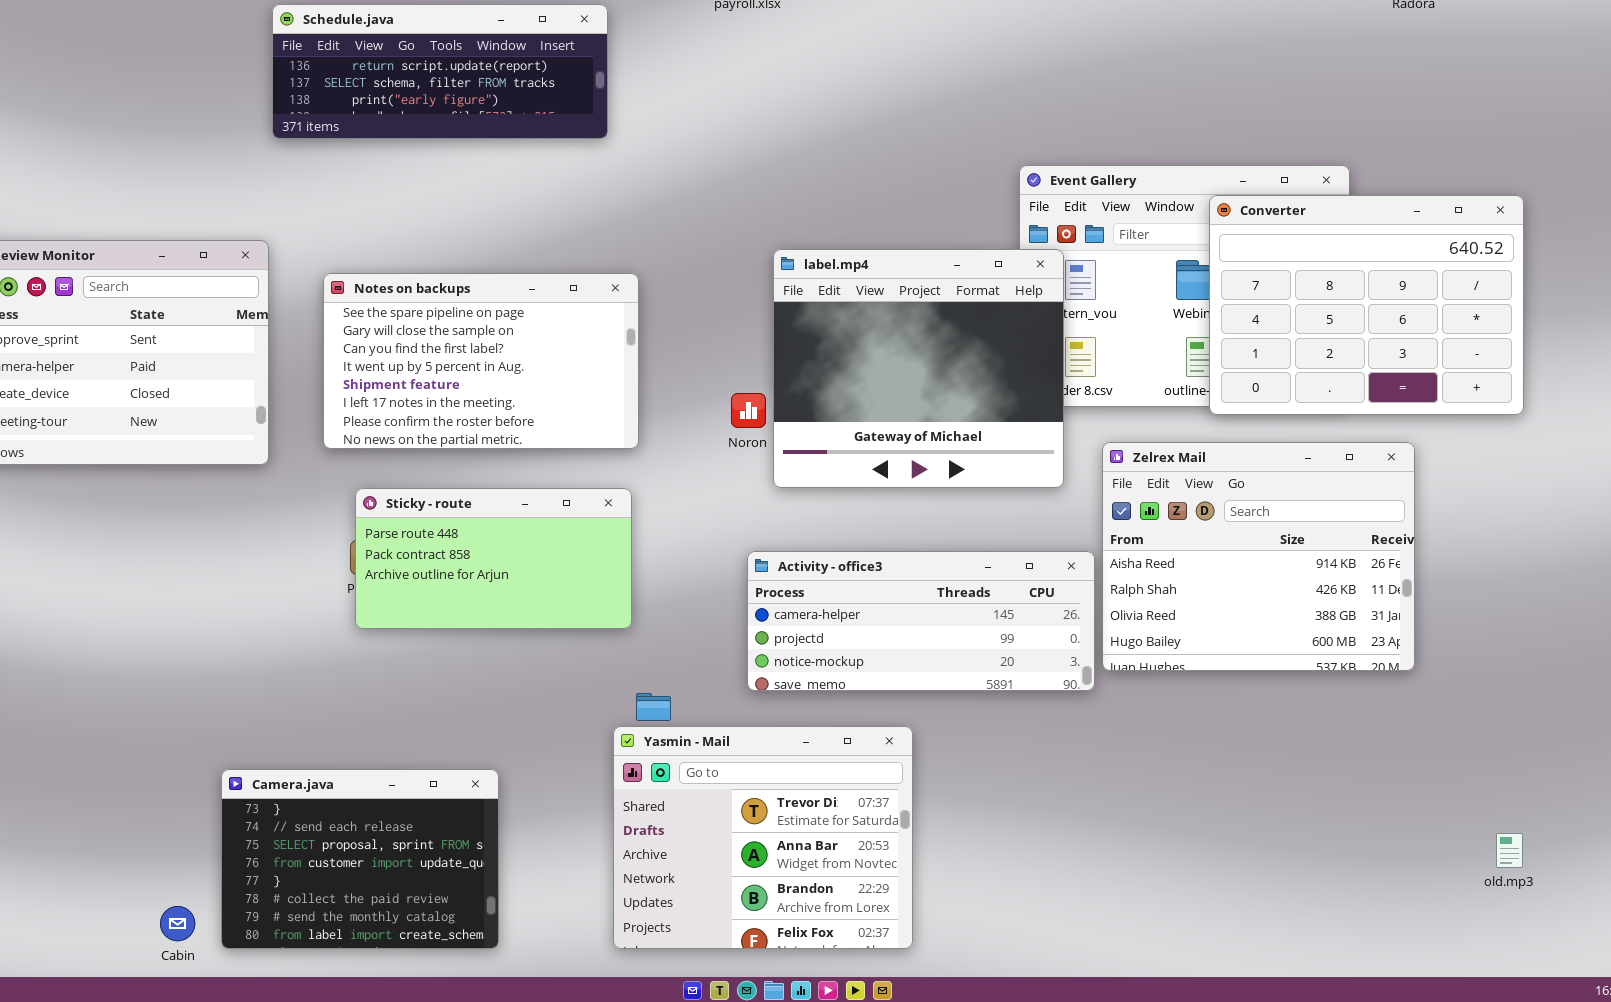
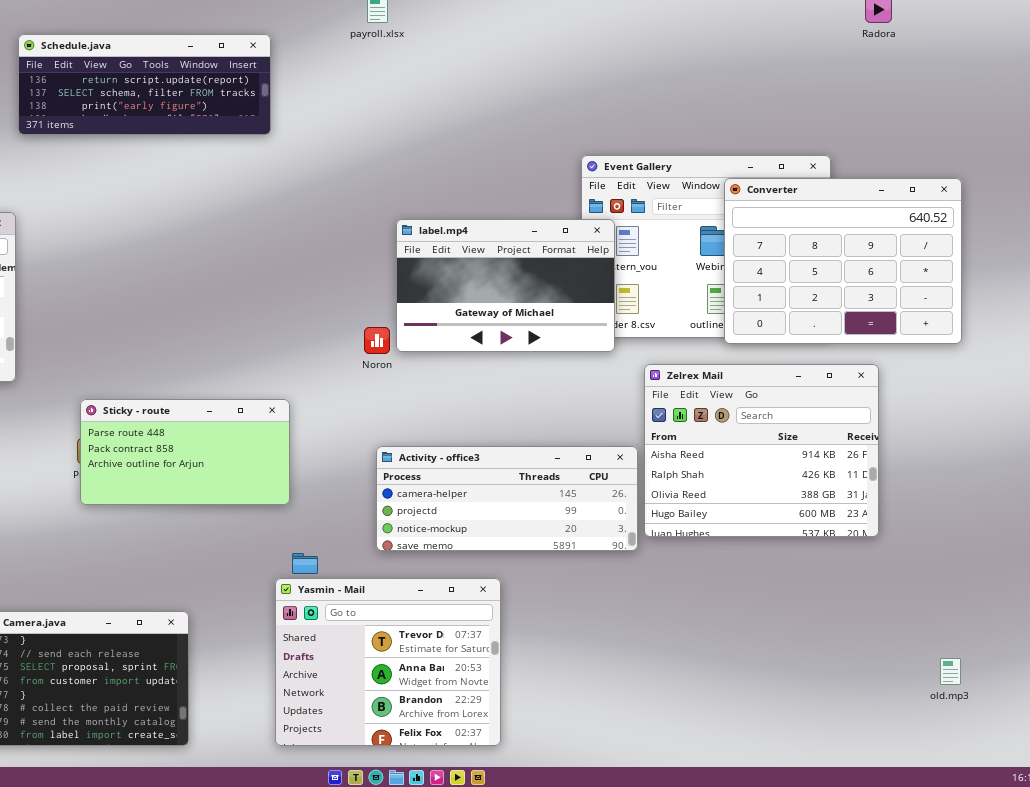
label.mp4: [773,249,1064,488] -> [396,219,615,352], resized
Notes on backups: [323,273,639,449] -> none, closed

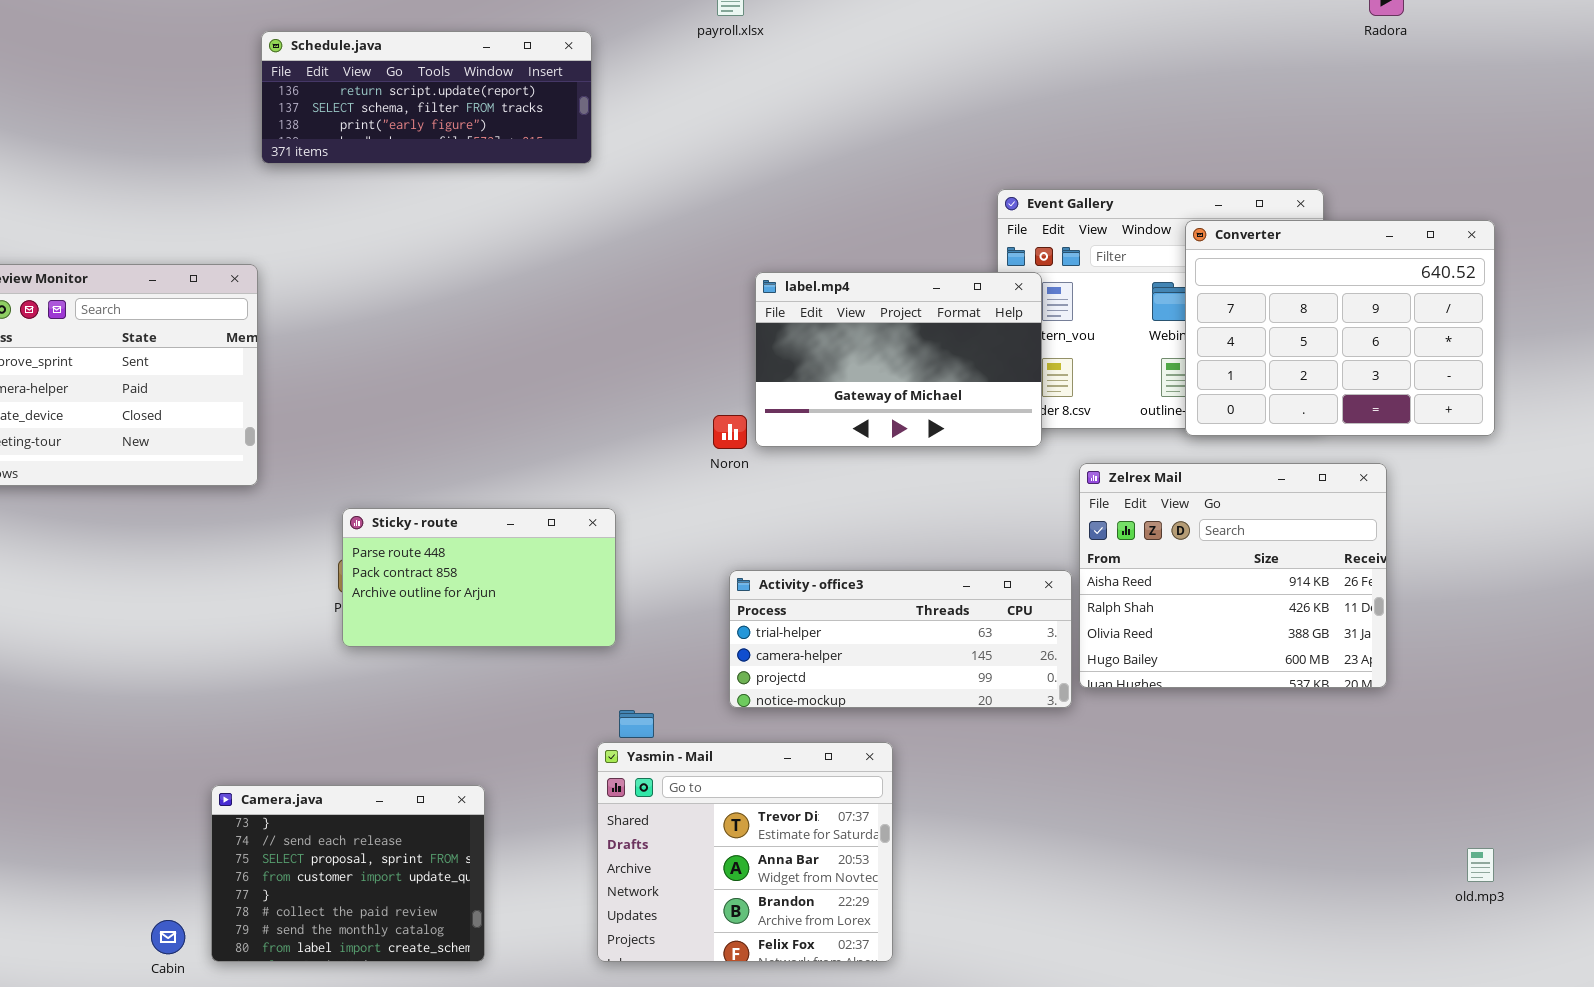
Activity - office3: [376,446,638,551] -> [729,570,1072,708], scrolled up 1 row

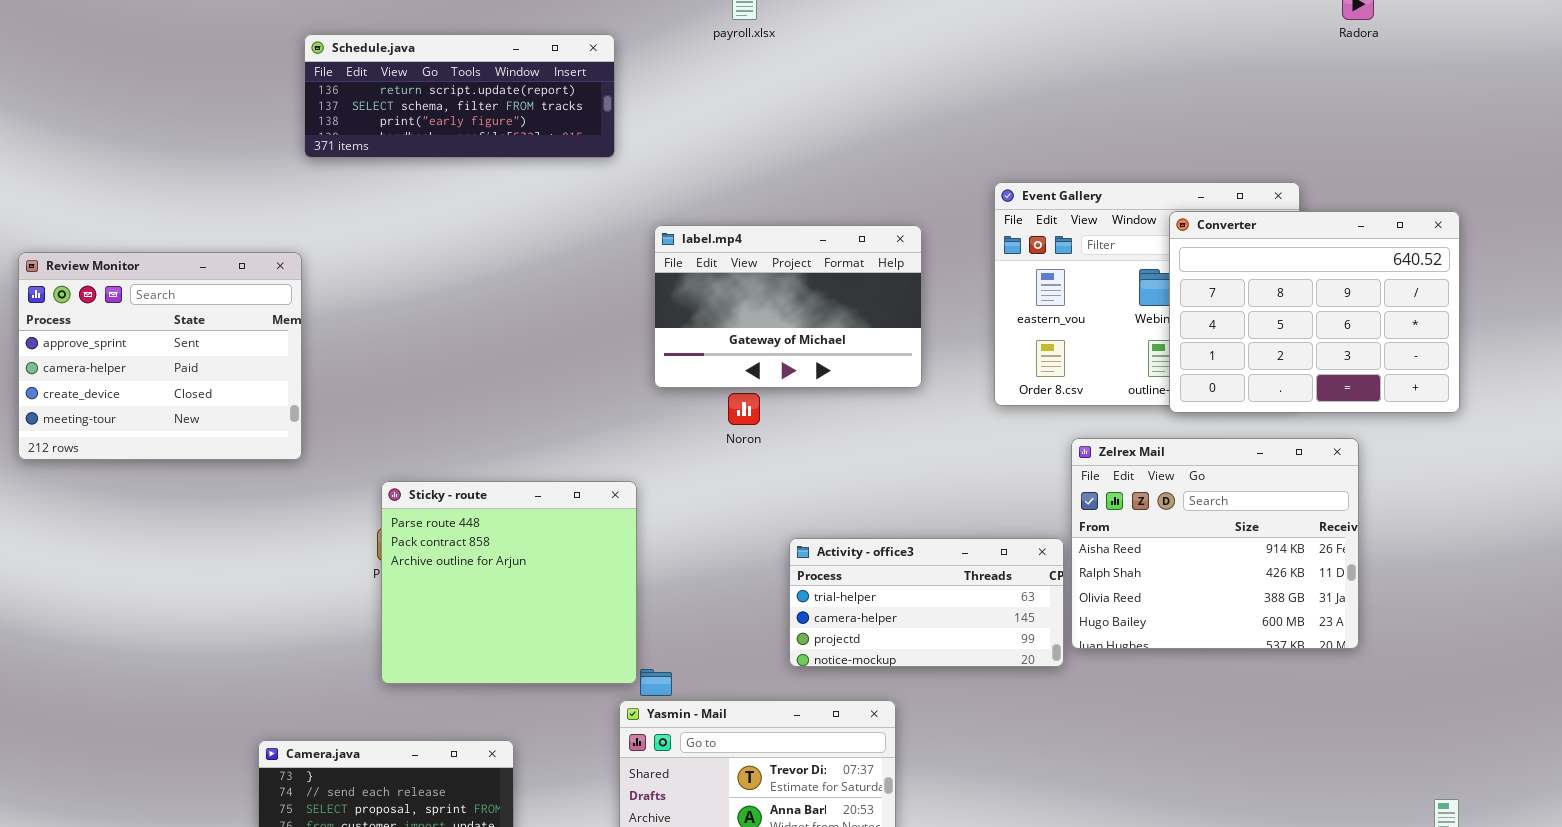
label.mp4: [755,272,1042,447] -> [654,225,922,388], moved
Sticky - route: [342,508,616,647] -> [381,481,637,684], resized
Activity - office3: [729,570,1072,708] -> [789,538,1064,667], resized

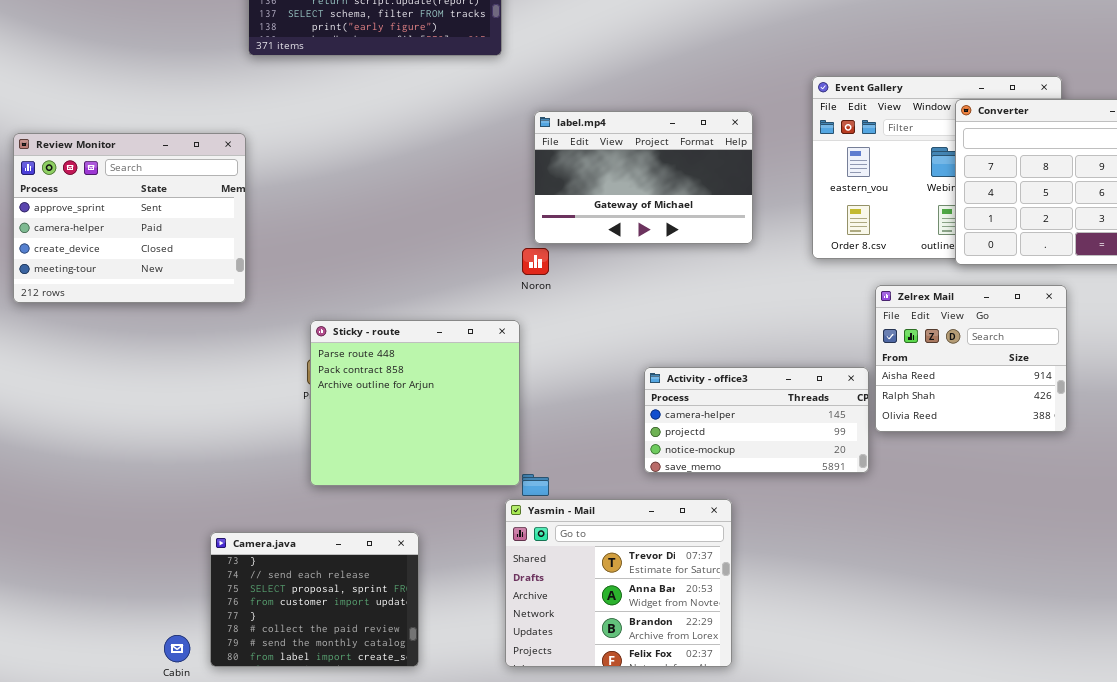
Noron: [728,393,760,425] -> [522,248,549,275], moved
Zelrex Mail: [1071,438,1359,649] -> [875,285,1067,432], resized
Activity - office3: [789,538,1064,667] -> [644,367,869,473], scrolled down 1 row

